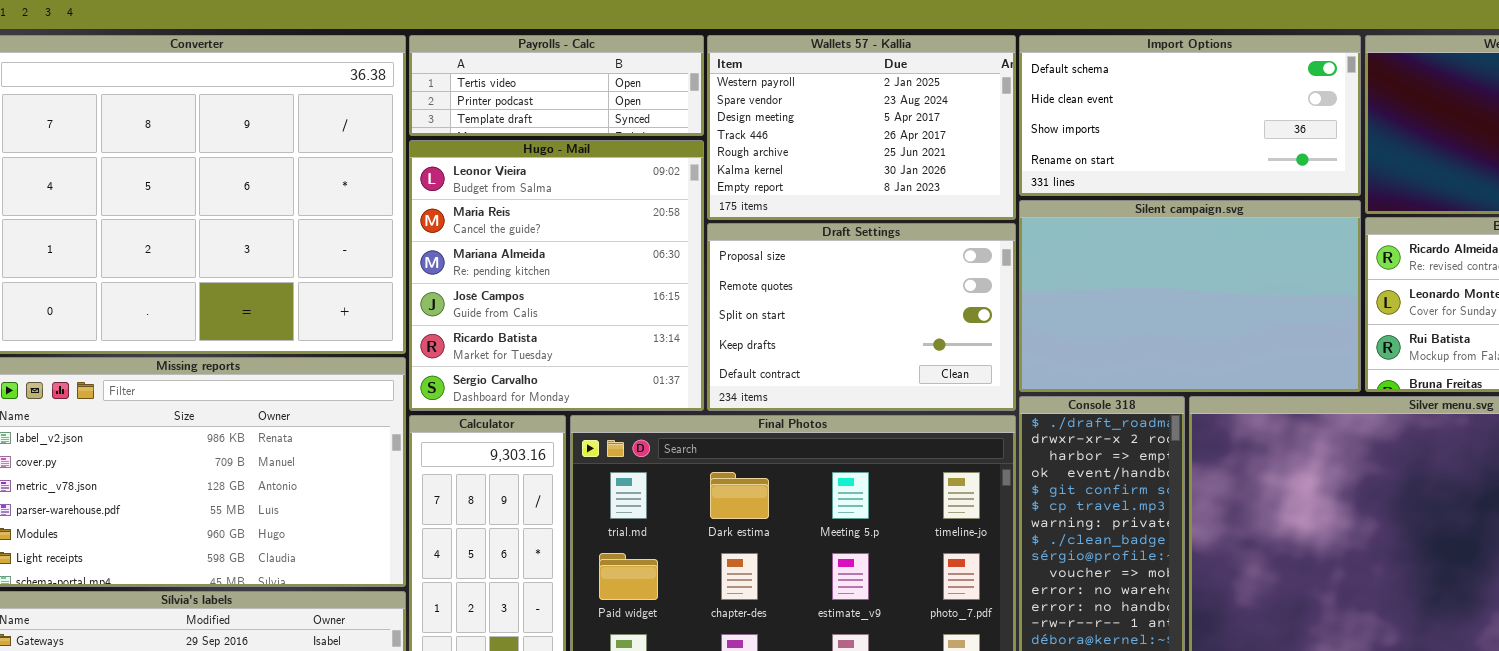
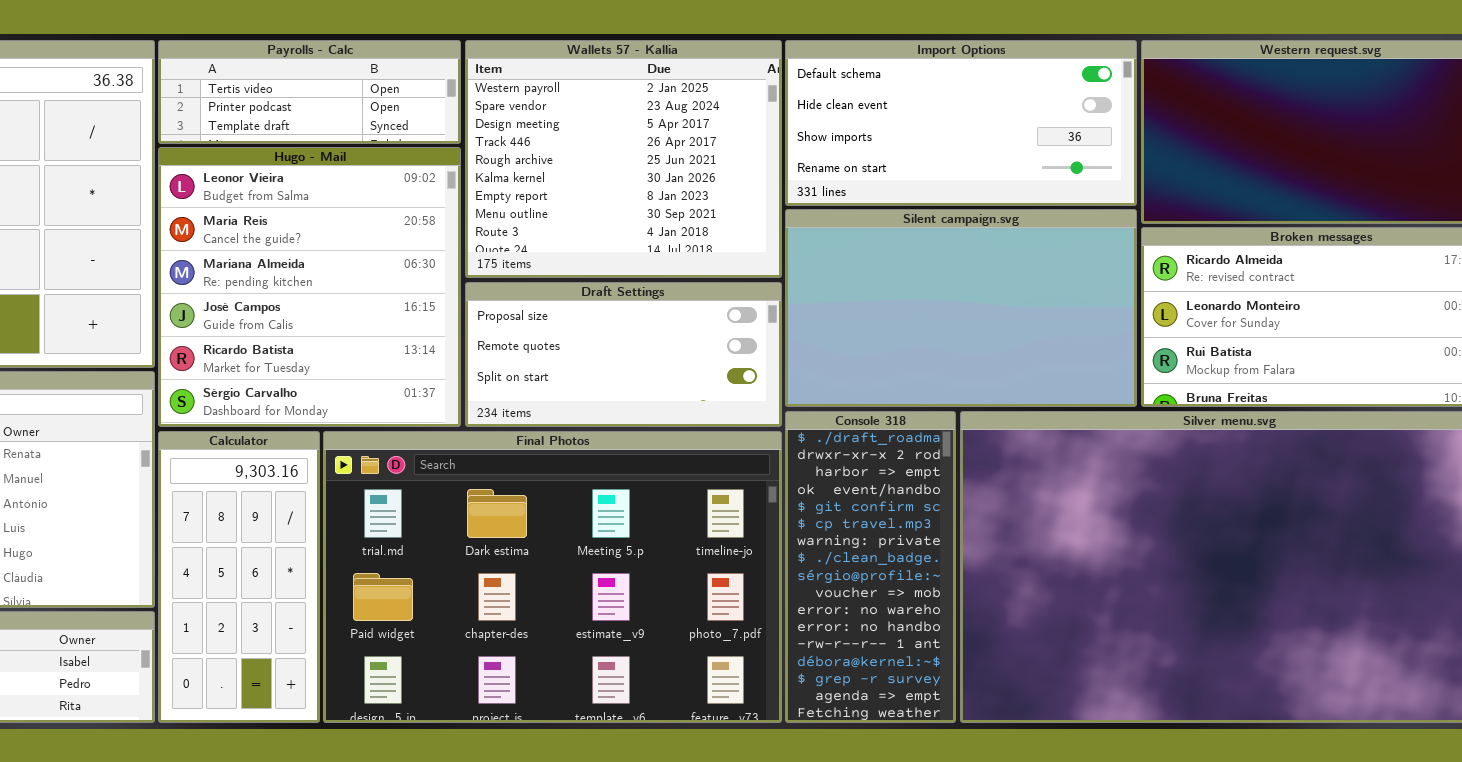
Wallets 57 - Kallia: [707,35,1016,220] -> [465,40,782,278], resized
Draft Settings: [707,223,1016,411] -> [465,282,782,427], resized

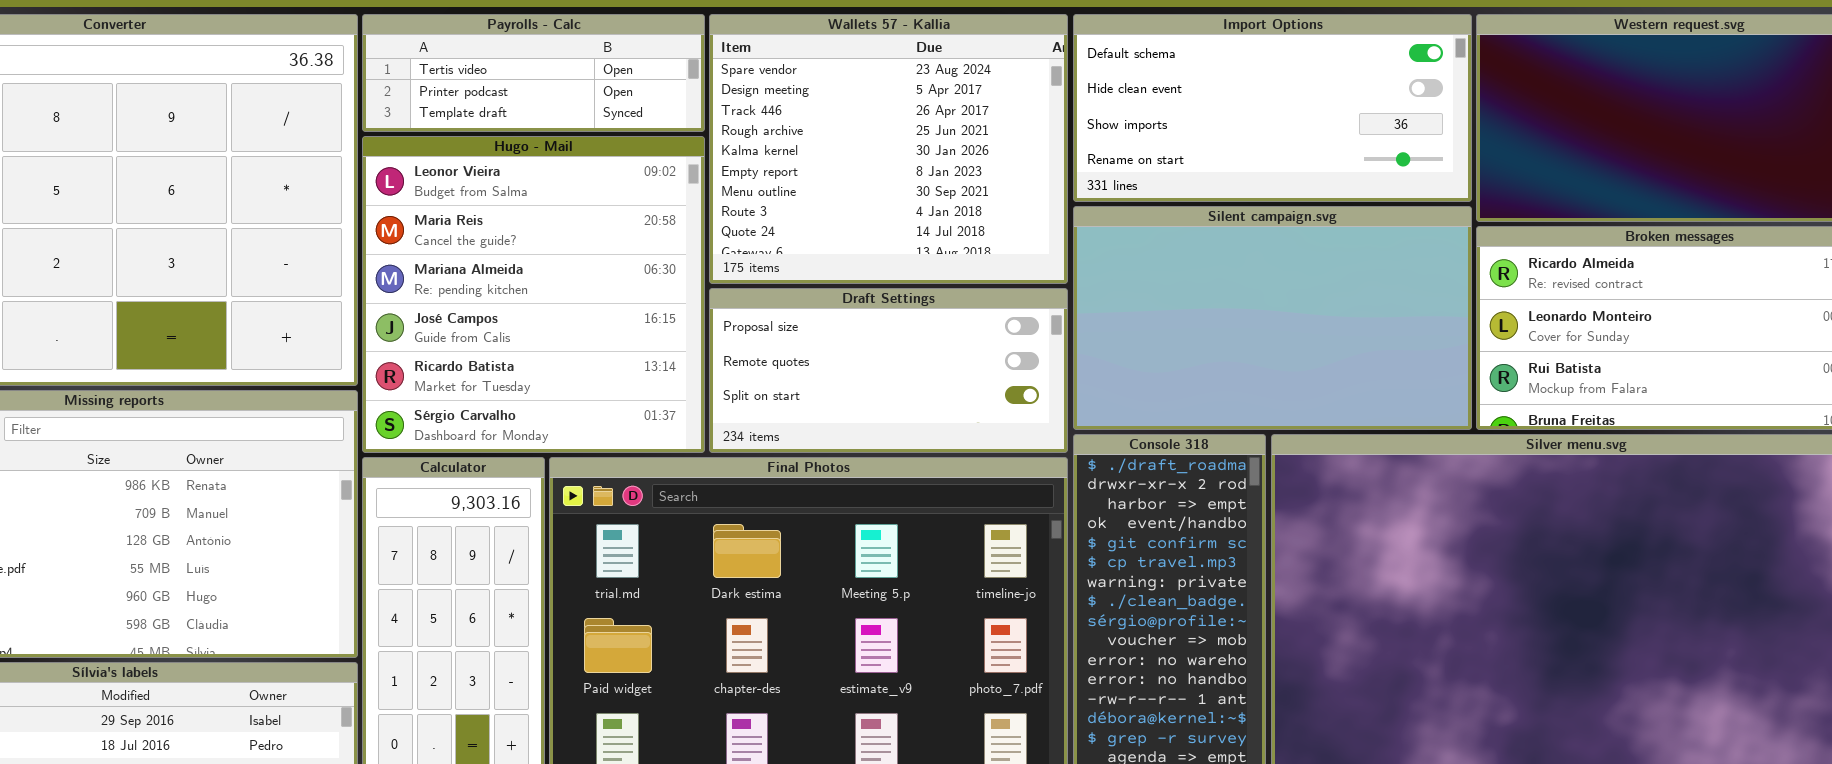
Wallets 57 - Kallia: [465,40,782,278] -> [709,14,1068,284], scrolled down 1 row

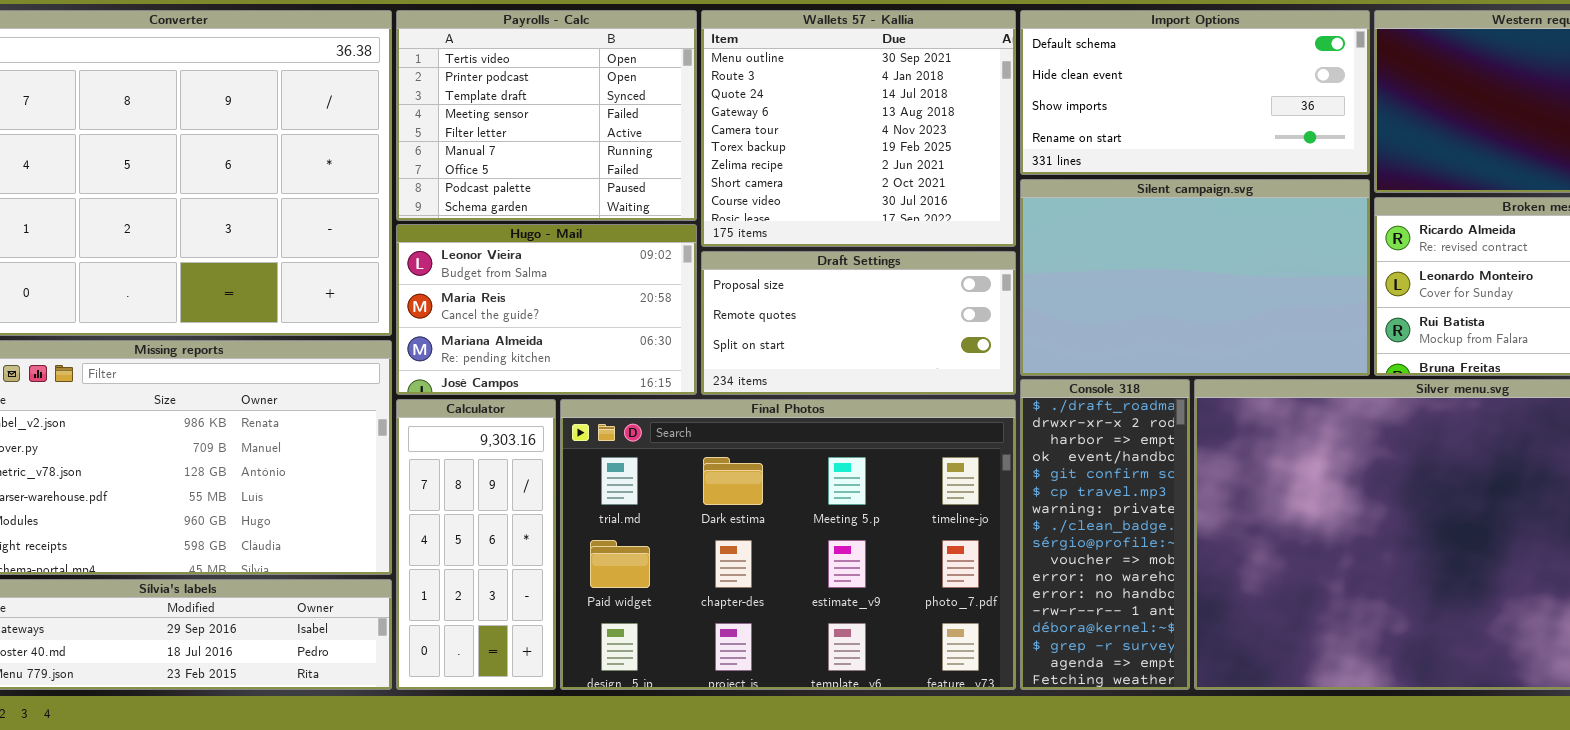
Payrolls - Calc: [362,14,705,132] -> [396,10,697,221], resized
Wallets 57 - Kallia: [709,14,1068,284] -> [701,10,1016,247], scrolled down 6 rows
Hugo - Mail: [362,136,705,453] -> [396,224,697,395], resized

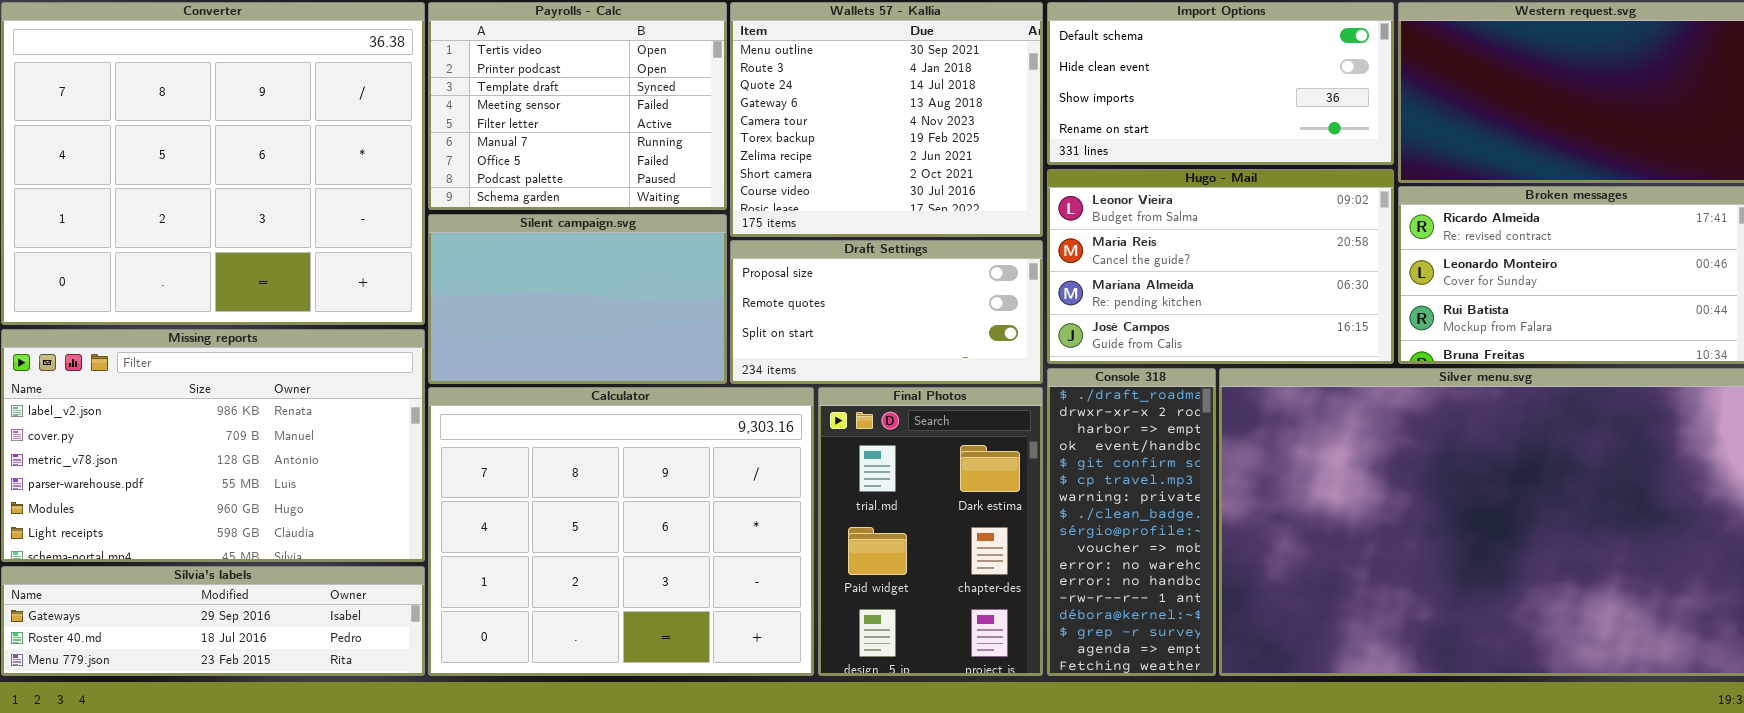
Silent campaign.svg: [1020,179,1370,376] -> [428,214,727,384], moved, resized
Hugo - Mail: [396,224,697,395] -> [1047,169,1394,364], moved, resized
Calculator: [396,399,556,690] -> [428,387,814,676], resized
Final Photos: [560,399,1016,690] -> [818,387,1043,676], resized

